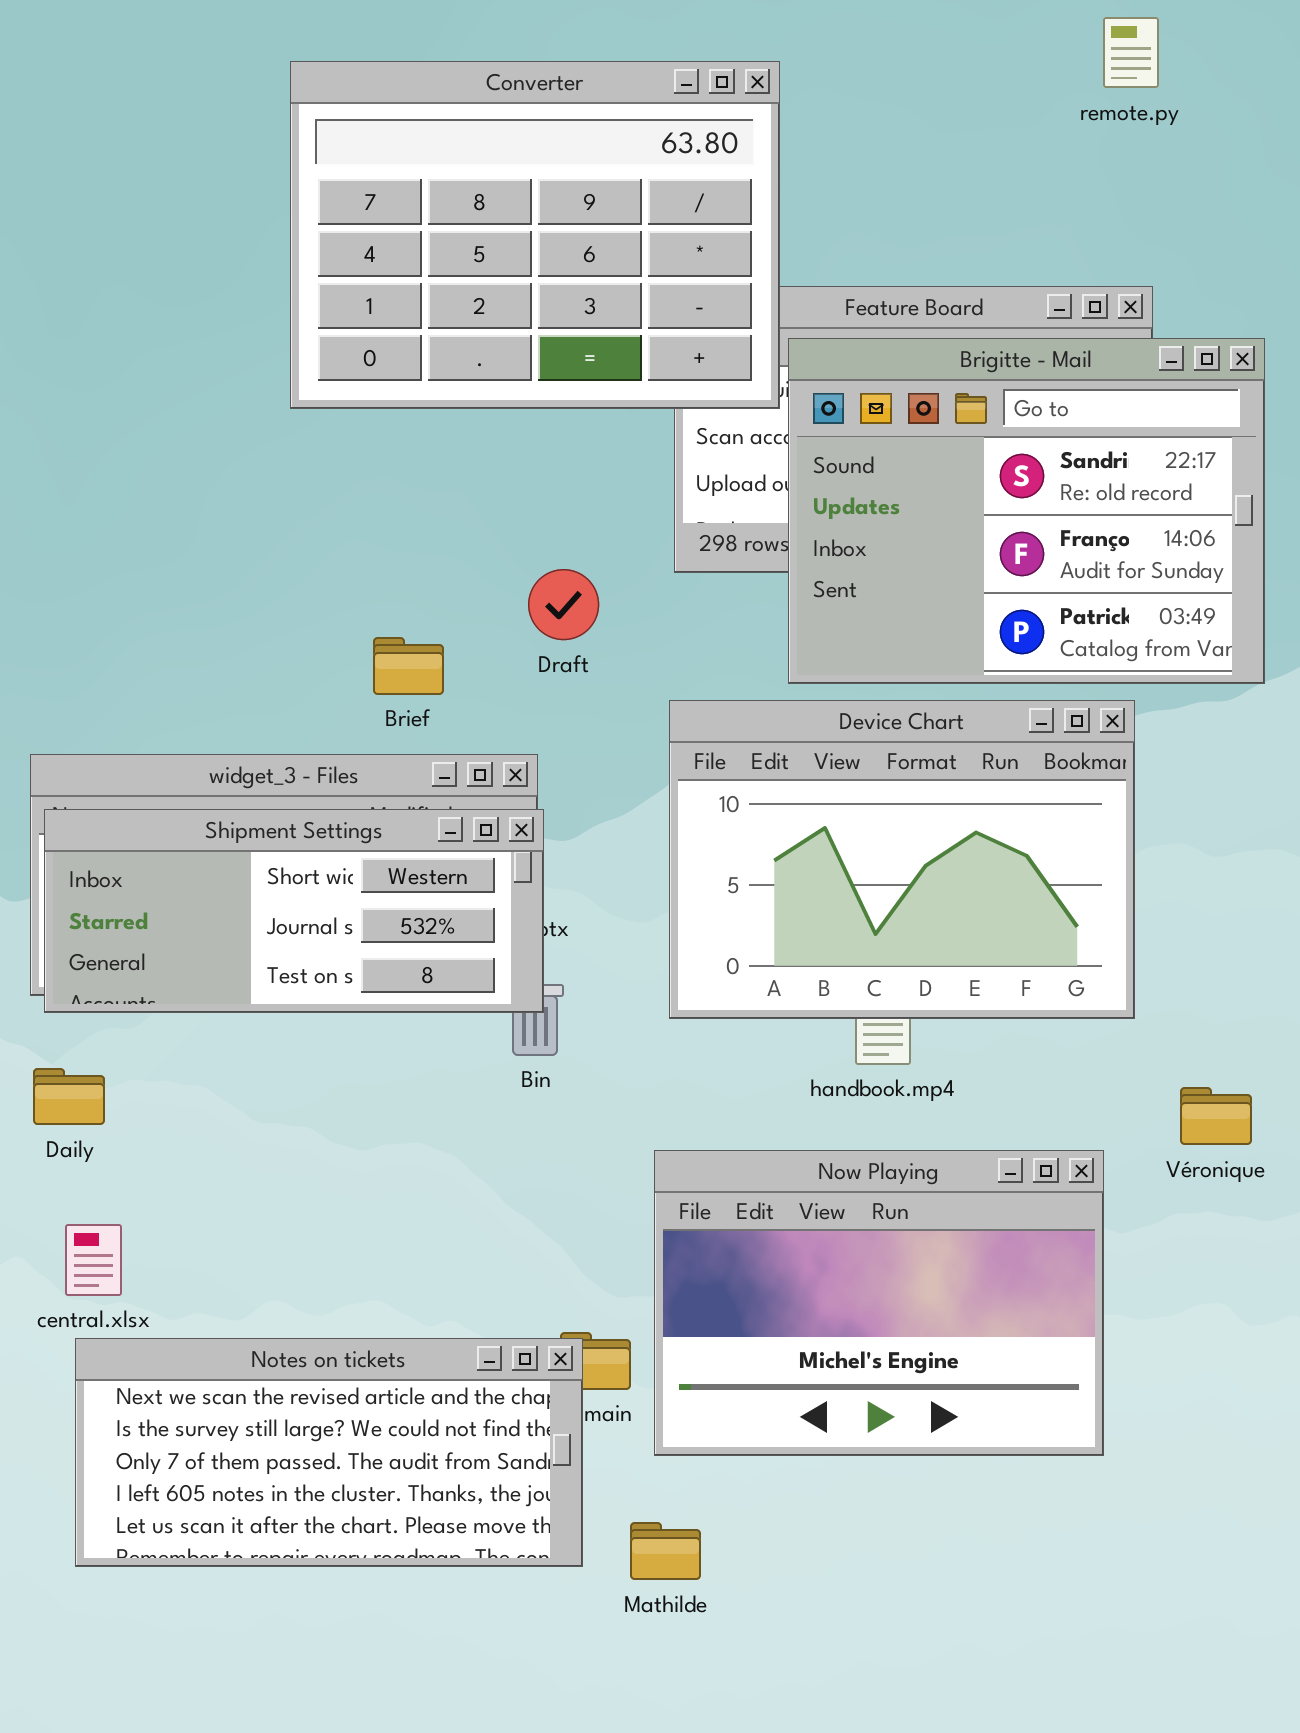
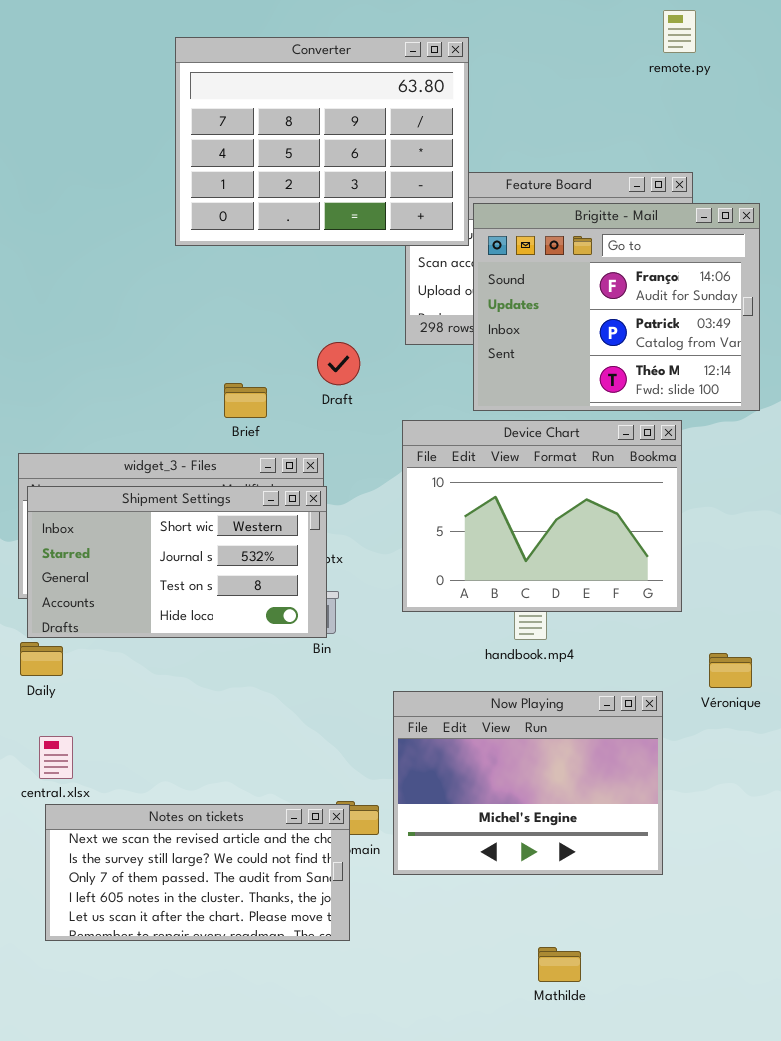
Brigitte - Mail: [788,338,1265,684] -> [473,203,760,411], scrolled down 1 row
Shipment Settings: [44,809,544,1013] -> [27,486,327,638], resized
Mathilde: [630,1522,701,1580] -> [538,947,581,982], moved

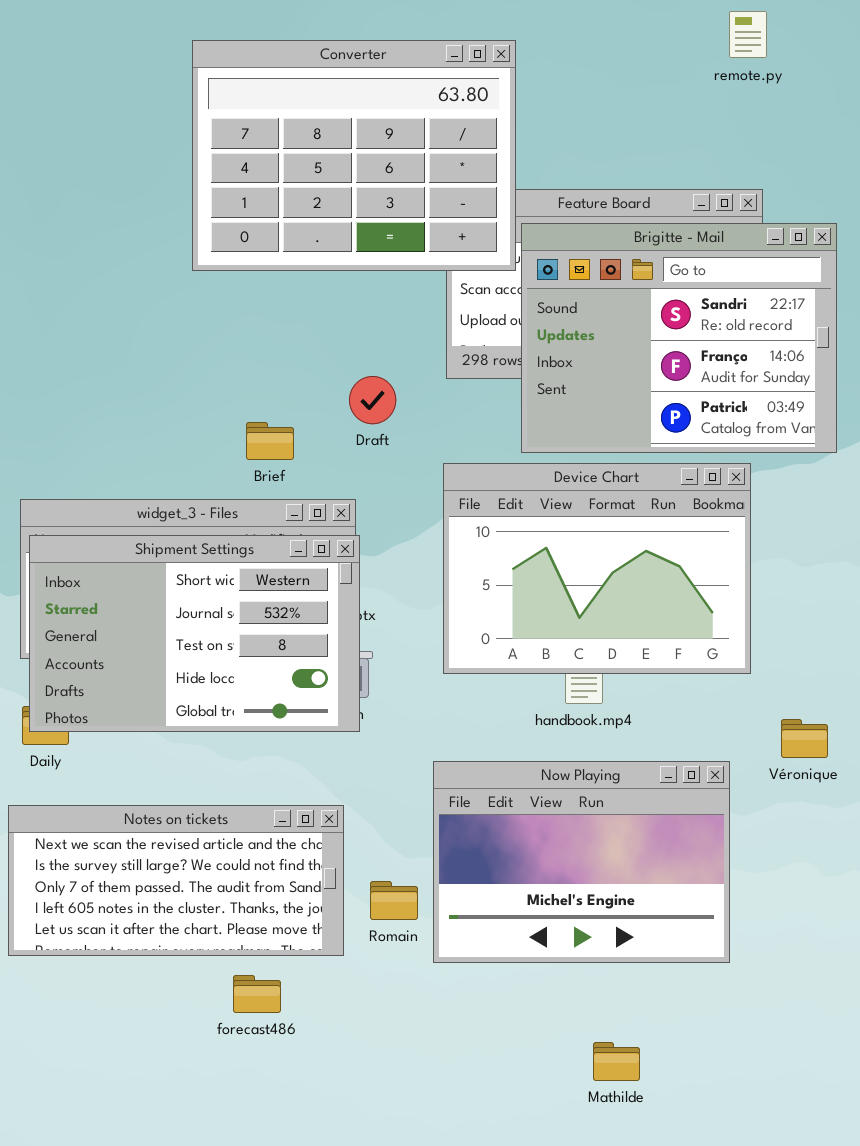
Brigitte - Mail: [473,203,760,411] -> [521,223,837,453], scrolled up 1 row
Shipment Settings: [27,486,327,638] -> [29,535,360,732], resized
Notes on tickets: [45,804,350,941] -> [8,805,344,956], moved

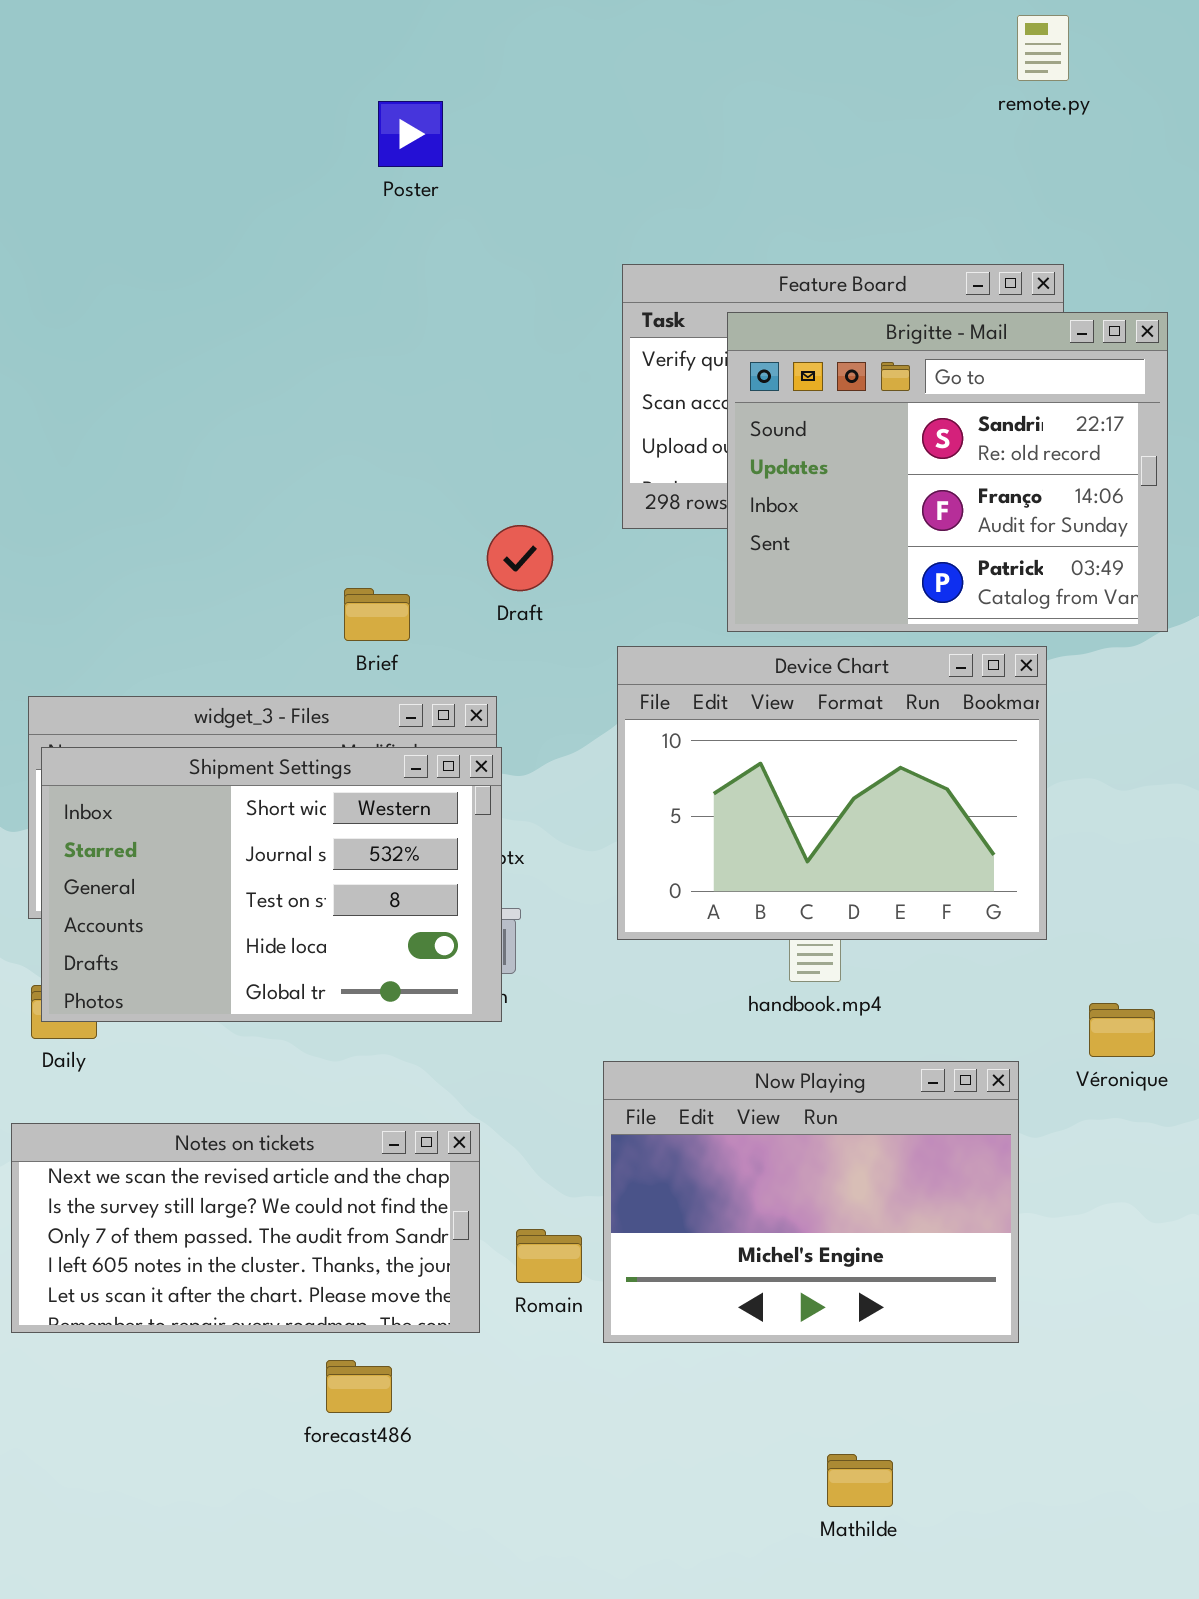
Converter: [192,40,516,271] -> none, closed

